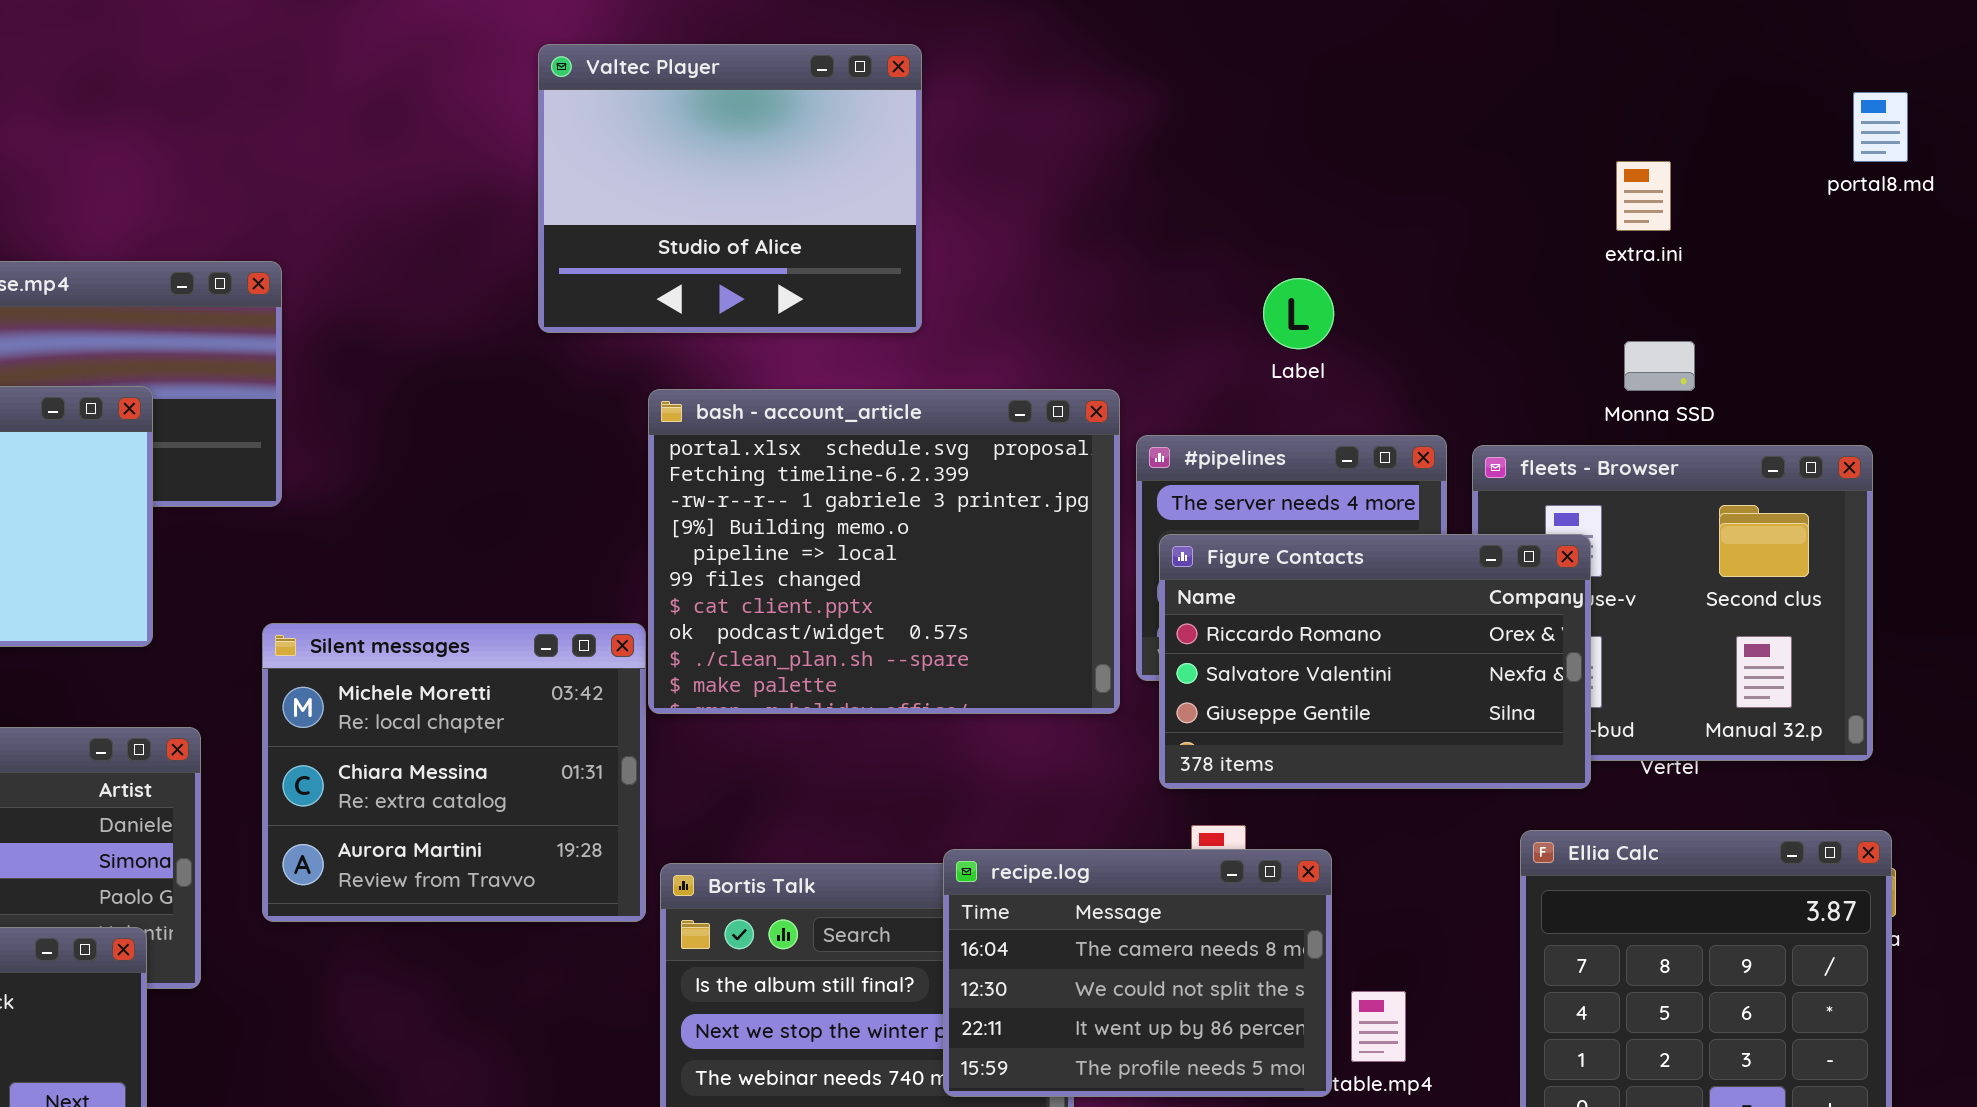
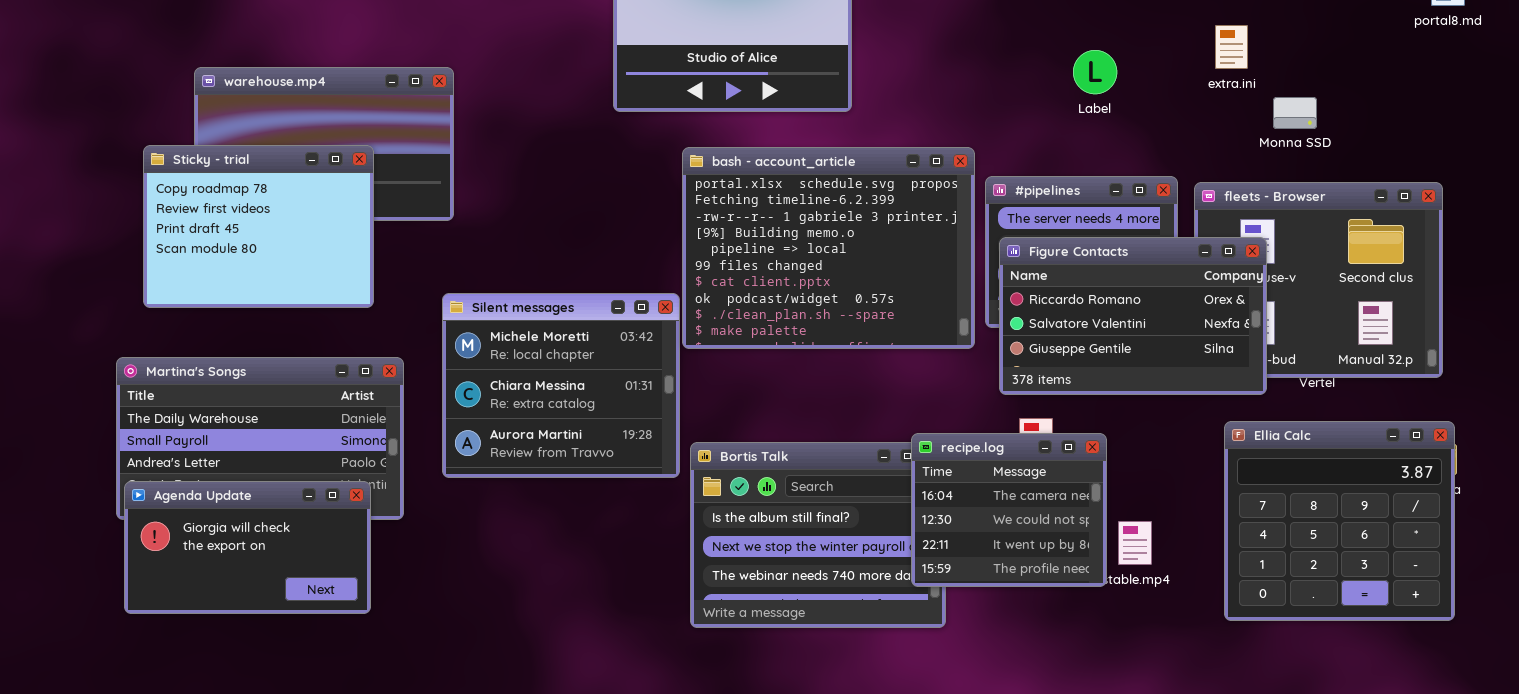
extra.ini: [1616,161,1671,231] -> [1215,25,1248,69], moved
Label: [1263,278,1334,349] -> [1073,50,1117,94], moved
Monna SSD: [1624,341,1695,391] -> [1273,97,1317,129], moved
recipe.log: [943,849,1332,1097] -> [911,433,1107,587], resized

